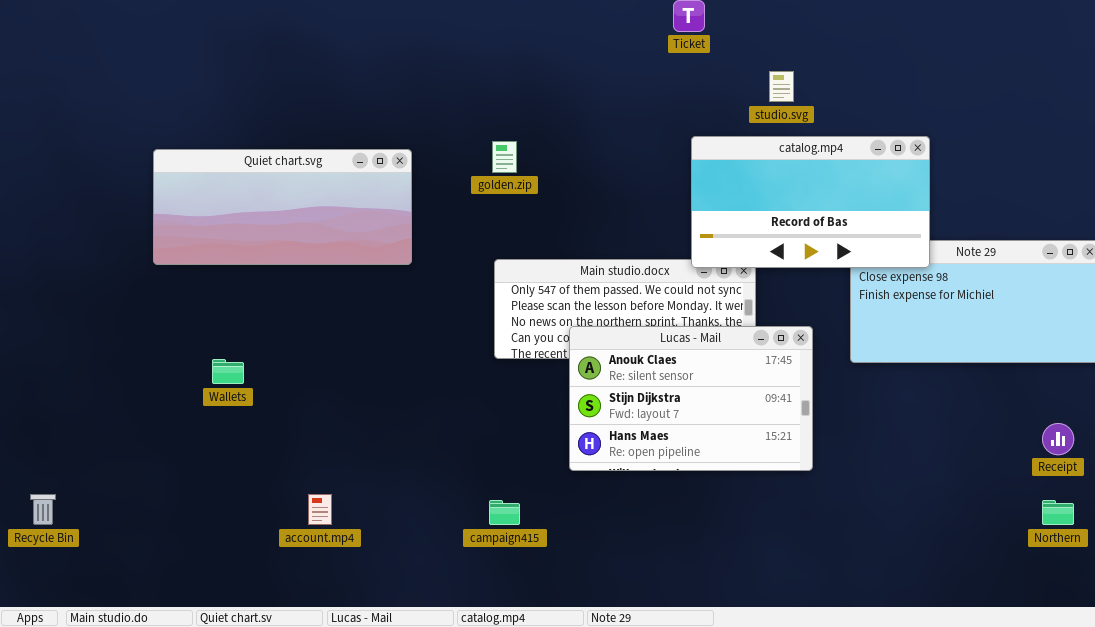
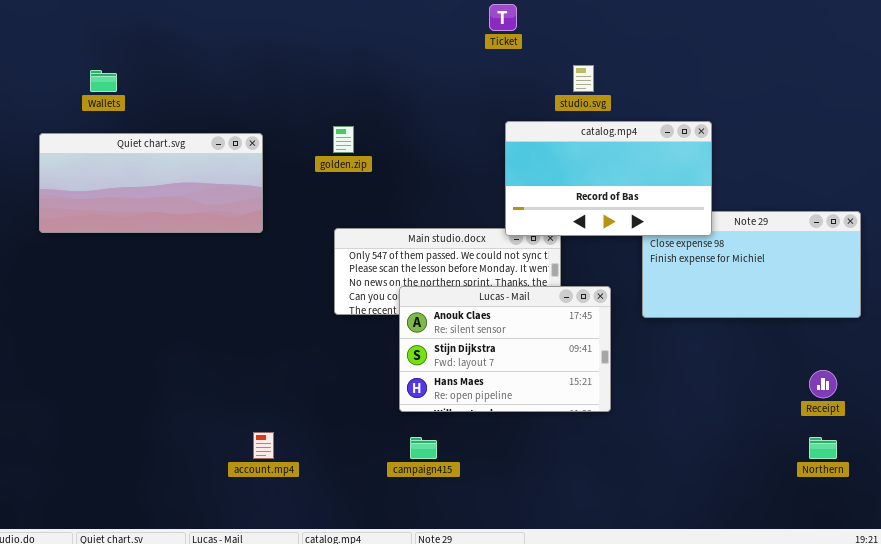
Wallets: [212,359,244,384] -> [90,70,117,92], moved
account.mp4: [308,494,332,525] -> [253,432,274,459], moved
campaign415: [489,500,520,525] -> [410,437,437,459], moved

